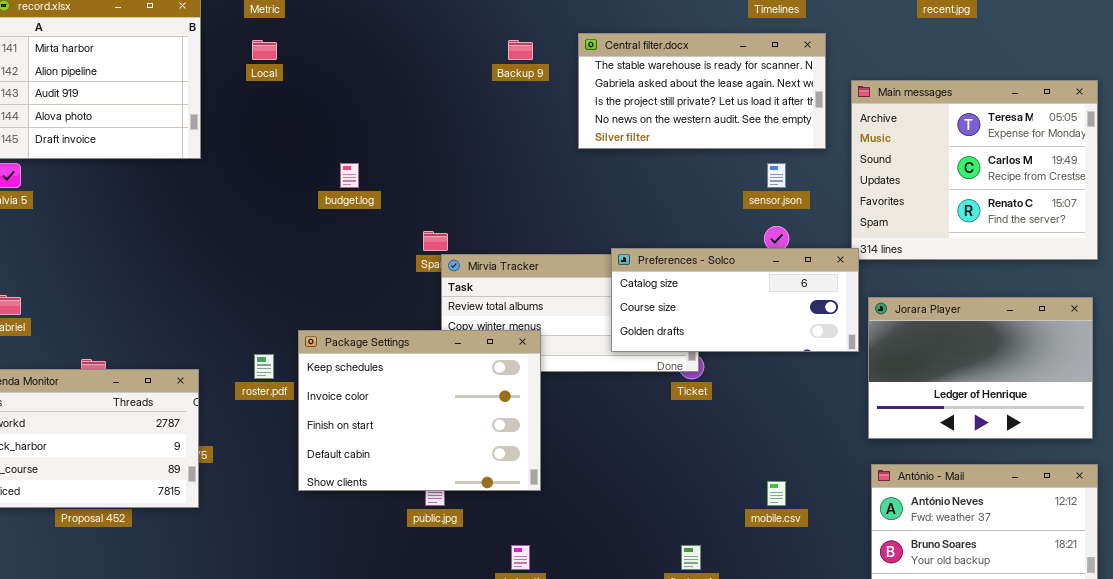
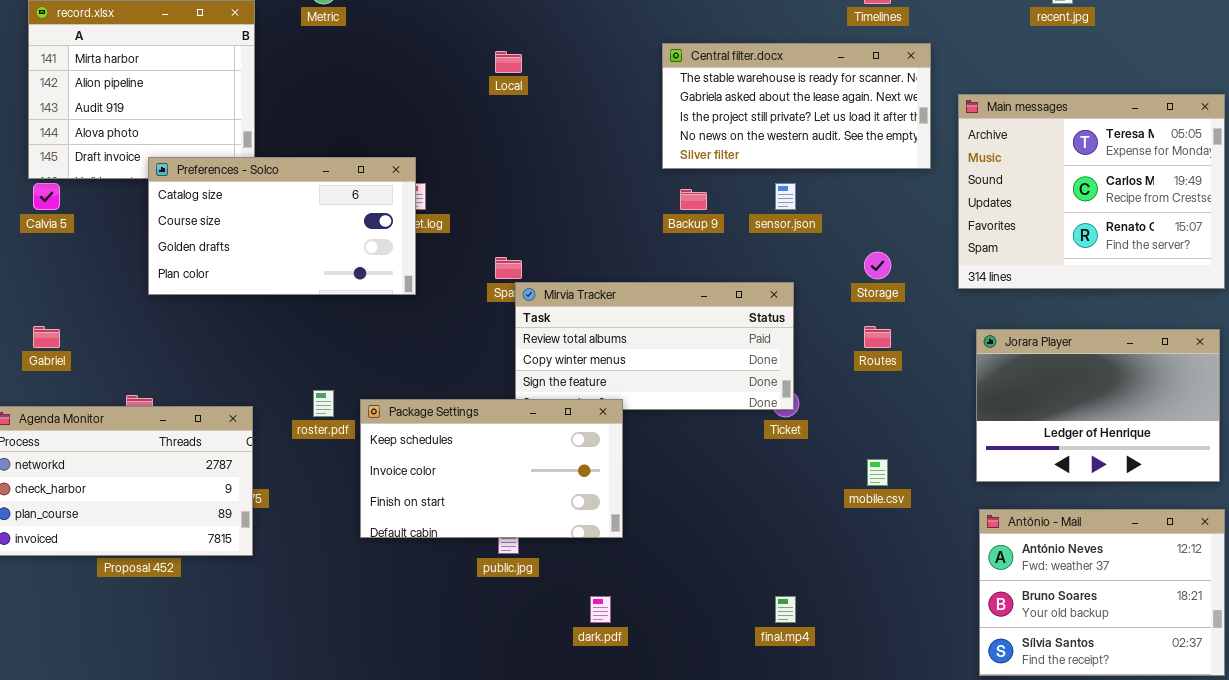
Local: [252,40,277,60] -> [495,51,522,73], moved
Backup 9: [508,40,533,60] -> [680,189,707,210], moved
sensor.json: [767,163,786,188] -> [775,183,796,210], moved
Preferences - Solco: [611,248,859,352] -> [148,157,416,295], moved, resized
Package Settings: [298,330,541,491] -> [360,399,623,538], resized
mobile.csv: [767,481,786,506] -> [867,459,888,486], moved

